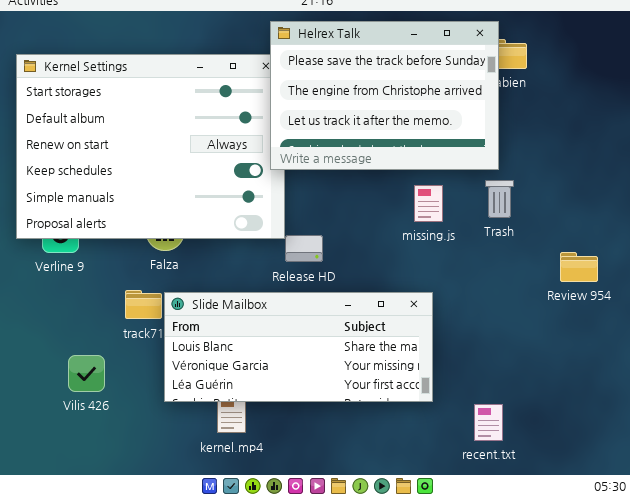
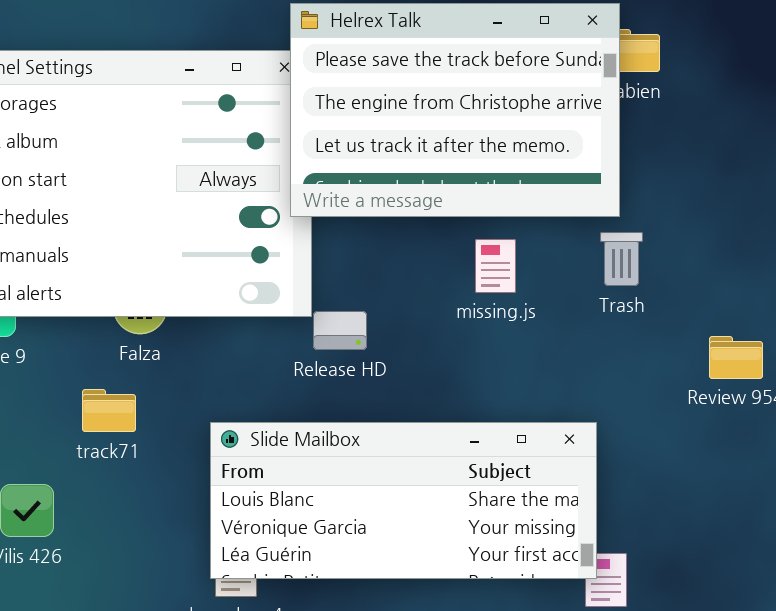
missing.js: [414,185,443,222] -> [475,239,516,293], moved
Slide Mailbox: [164,292,433,402] -> [210,422,597,579], moved

